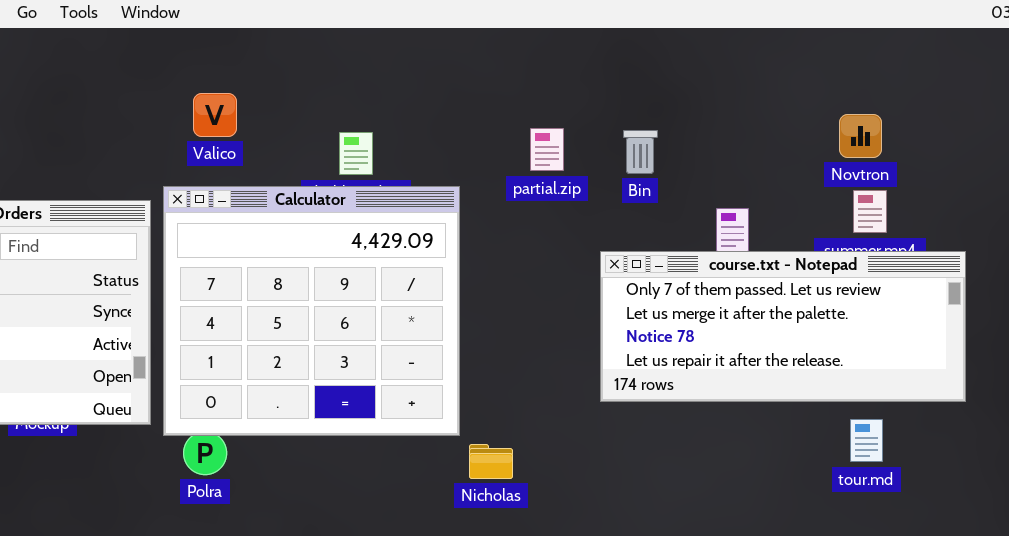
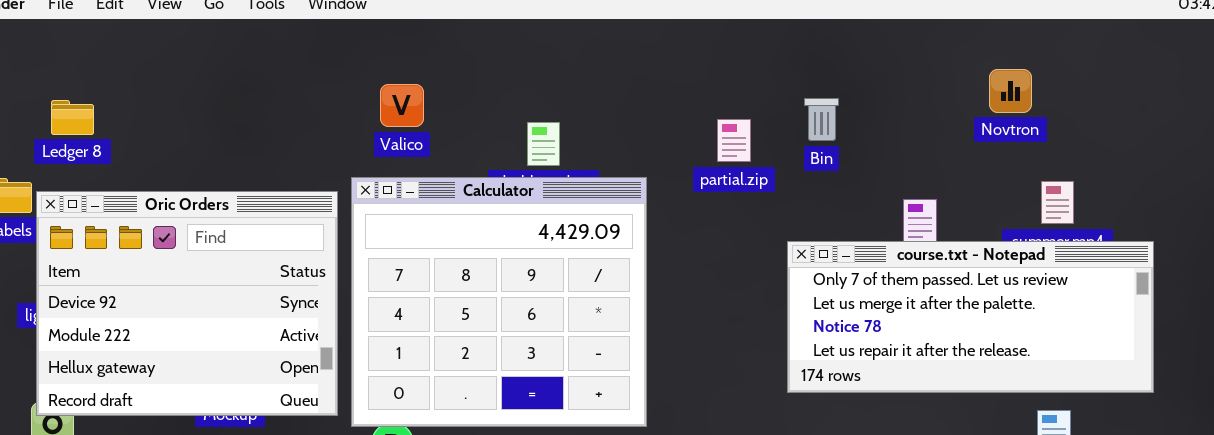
Novtron: [839,114,882,158] -> [989,69,1032,113], moved
Bin: [623,130,658,174] -> [804,98,839,141], moved

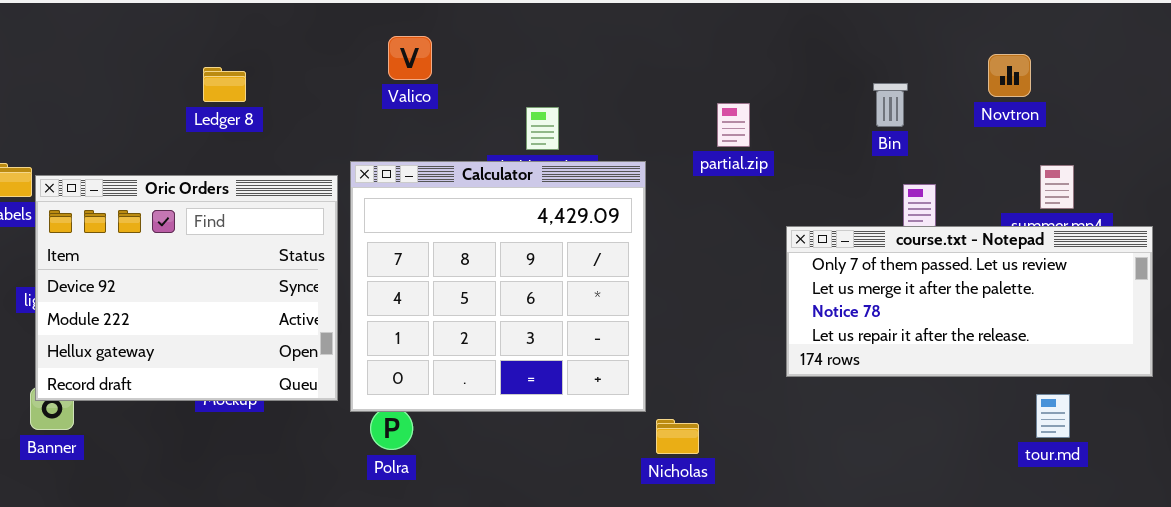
Valico: [380,84,424,127] -> [388,36,432,80], moved
Bin: [804,98,839,141] -> [873,83,908,127], moved
Ledger 8: [51,100,94,135] -> [203,67,246,102], moved

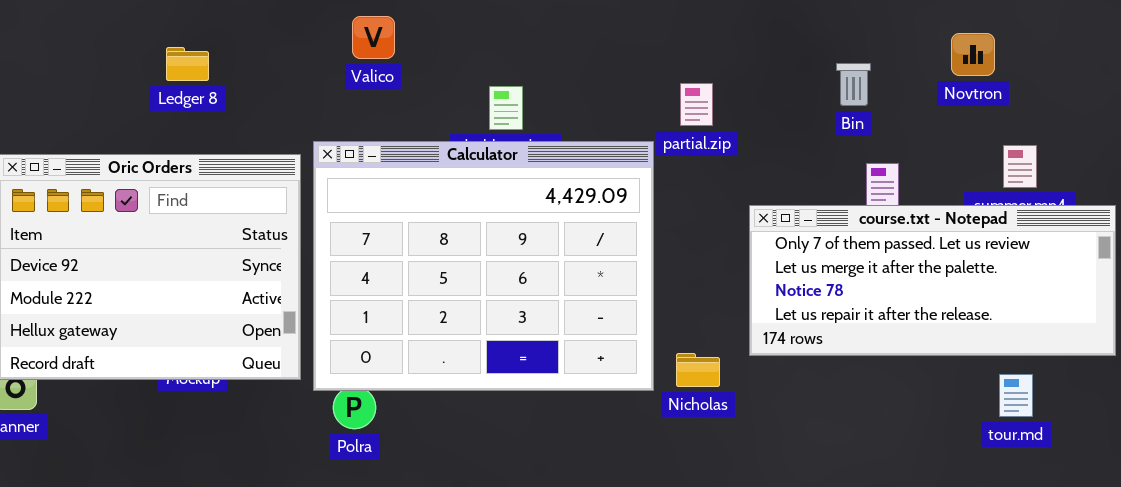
Calculator: [350,161,646,412] -> [313,141,654,391], resized
Nicholas: [656,419,699,454] -> [676,353,720,387], moved

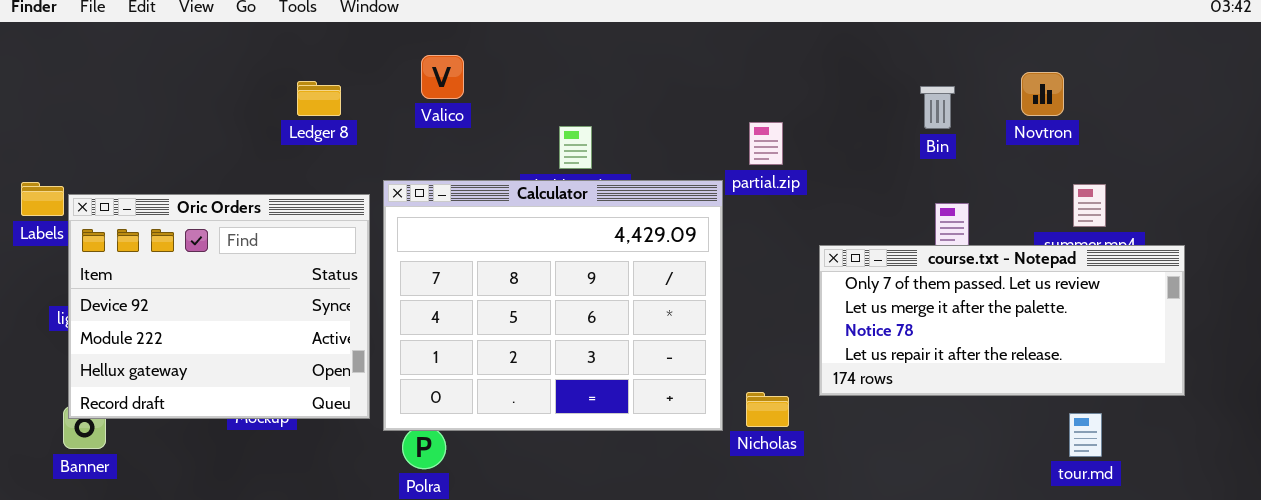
Ledger 8: [166,47,209,81] -> [297,81,341,116], moved
Bin: [836,63,871,106] -> [920,86,955,129], moved

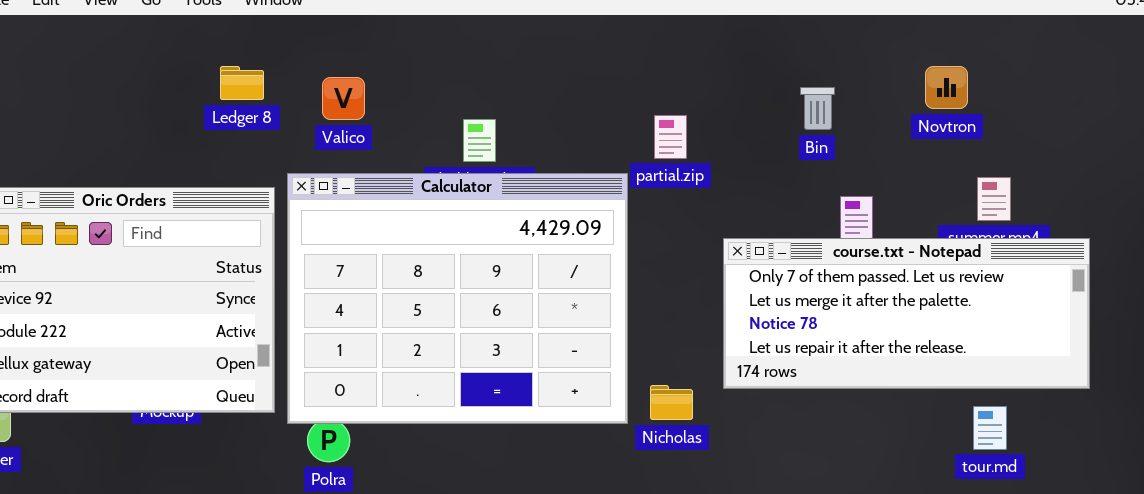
Valico: [421,55,464,99] -> [322,77,365,120], moved
Ledger 8: [297,81,341,116] -> [220,66,264,100], moved
Bin: [920,86,955,129] -> [800,87,835,130], moved

